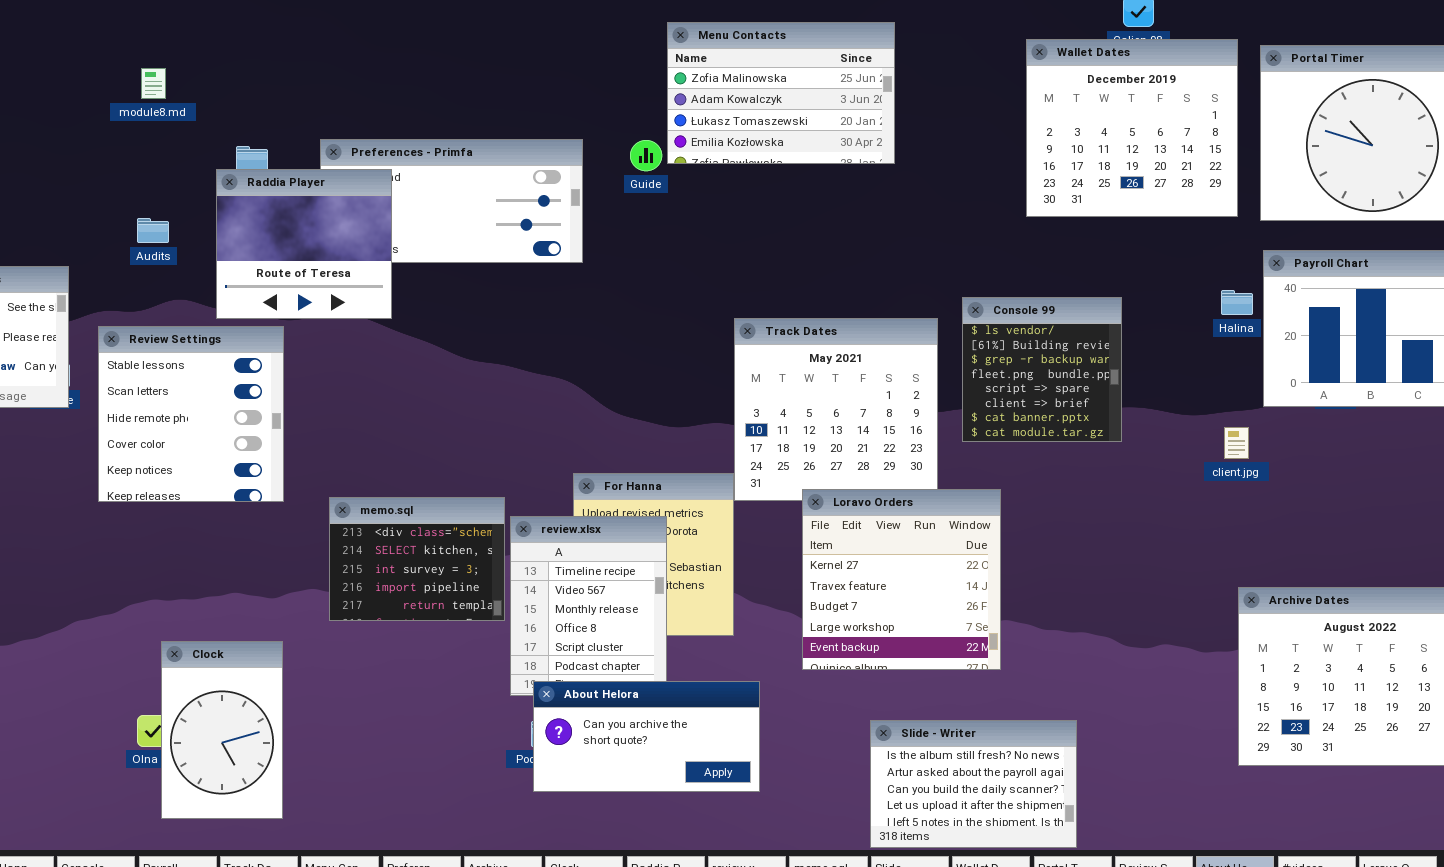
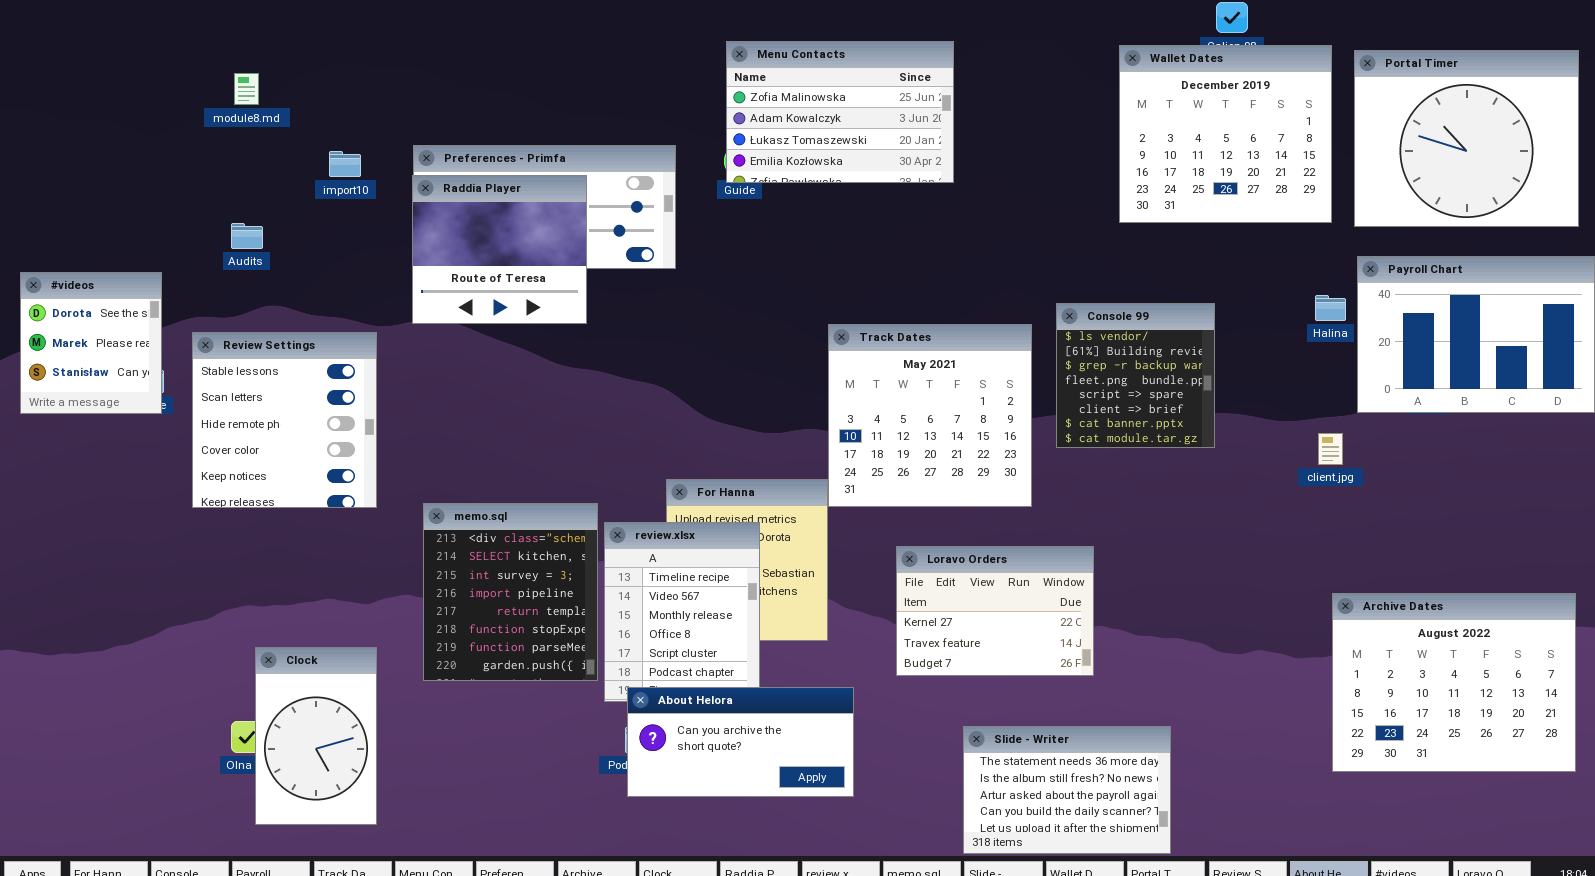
Menu Contacts: [667,22,895,164] -> [726,41,954,183], moved
Raddia Player: [216,169,392,319] -> [412,175,587,324], moved
Loravo Orders: [802,489,1001,670] -> [896,546,1094,676], resized
memo.sql: [329,497,505,621] -> [423,503,598,681], resized
Slide - Writer: [870,720,1077,848] -> [963,726,1171,854], scrolled up 1 row

